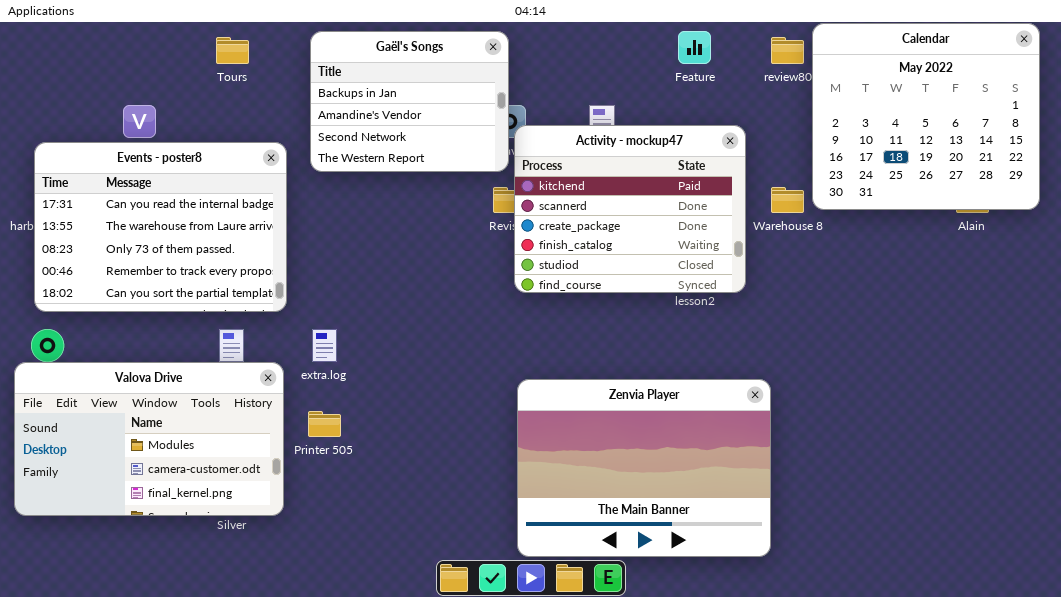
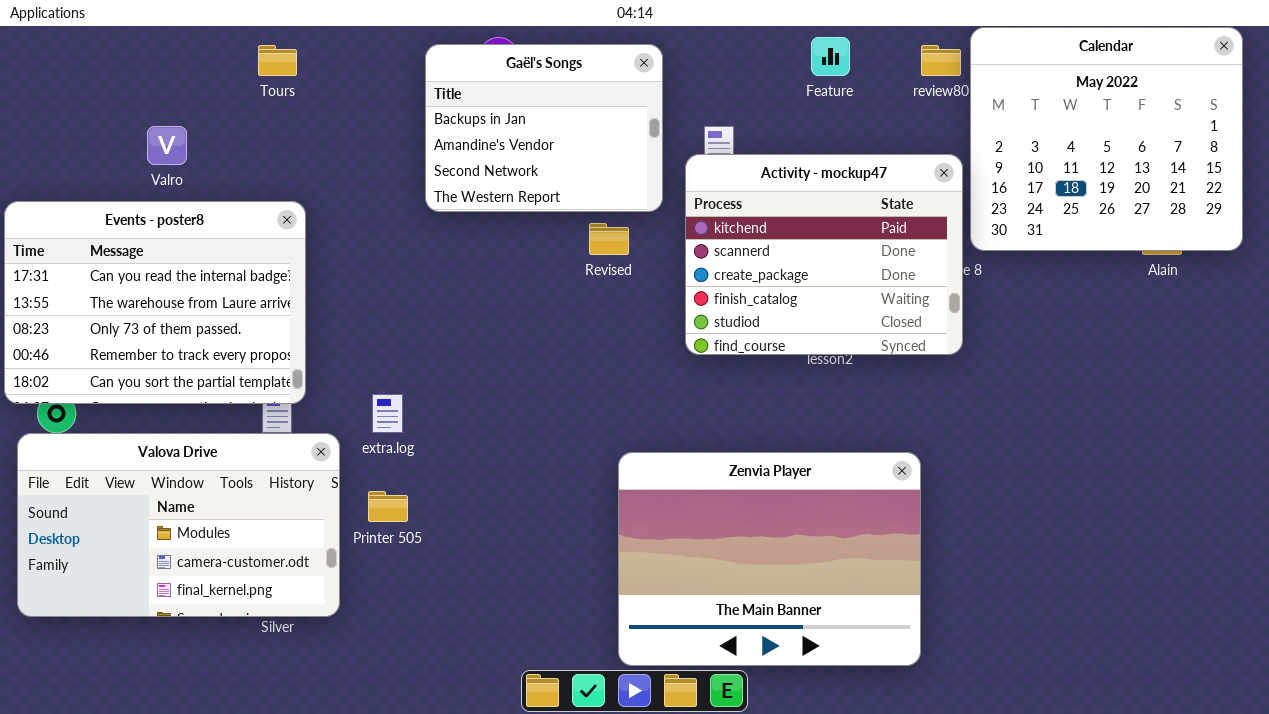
Gaël's Songs: [310,31,509,172] -> [425,44,663,212], moved
Activity - mockup47: [514,125,746,293] -> [685,154,963,355], moved
Events - poster8: [34,142,287,312] -> [4,201,306,404], moved

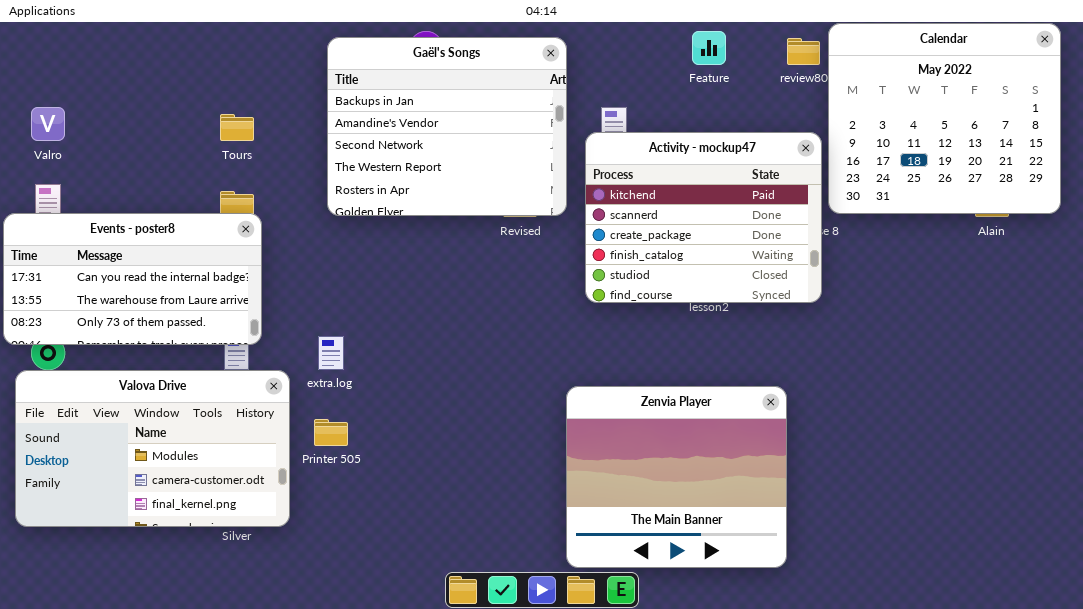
Gaël's Songs: [425,44,663,212] -> [327,37,567,216], resized
Tours: [258,45,297,76] -> [220,114,254,141], moved
Valro: [147,126,187,165] -> [31,107,65,141], moved
Events - poster8: [4,201,306,404] -> [3,213,262,345], resized
Zenvia Player: [618,452,921,666] -> [566,386,787,568], resized

